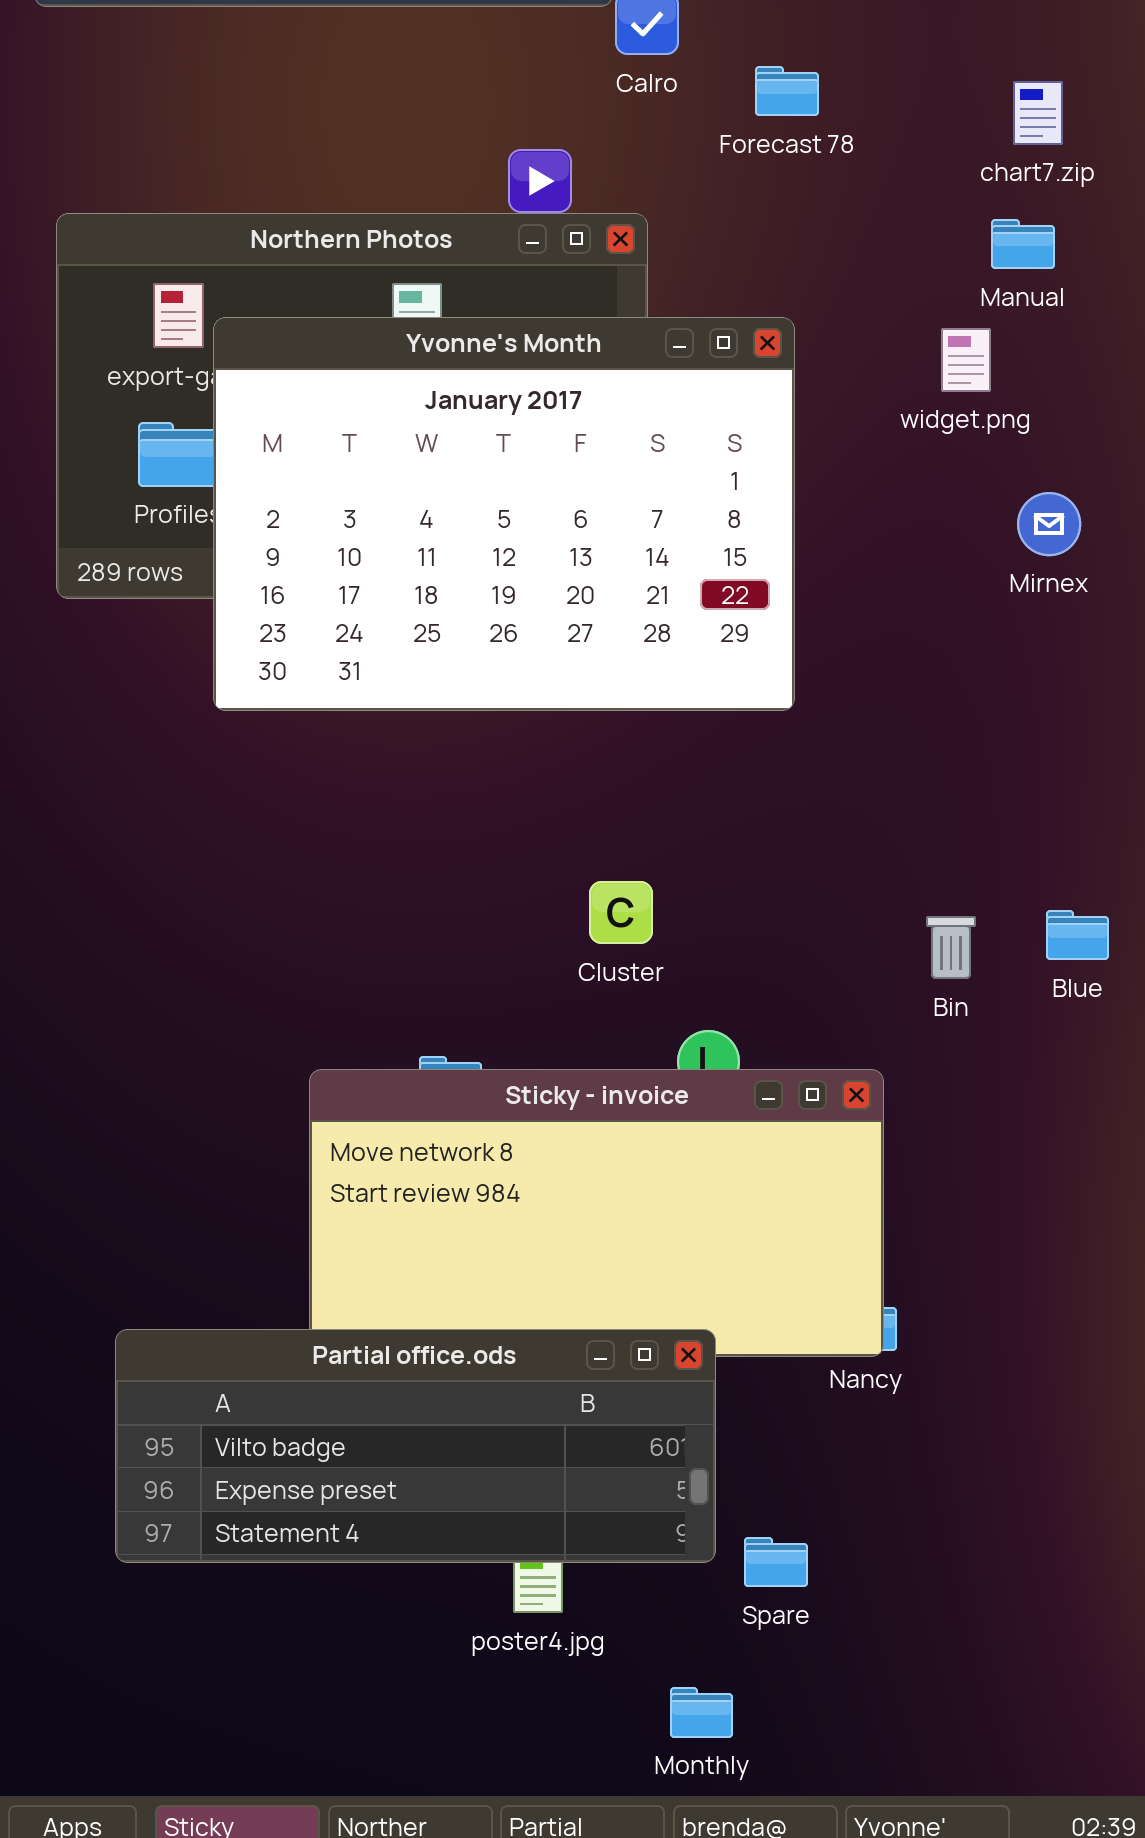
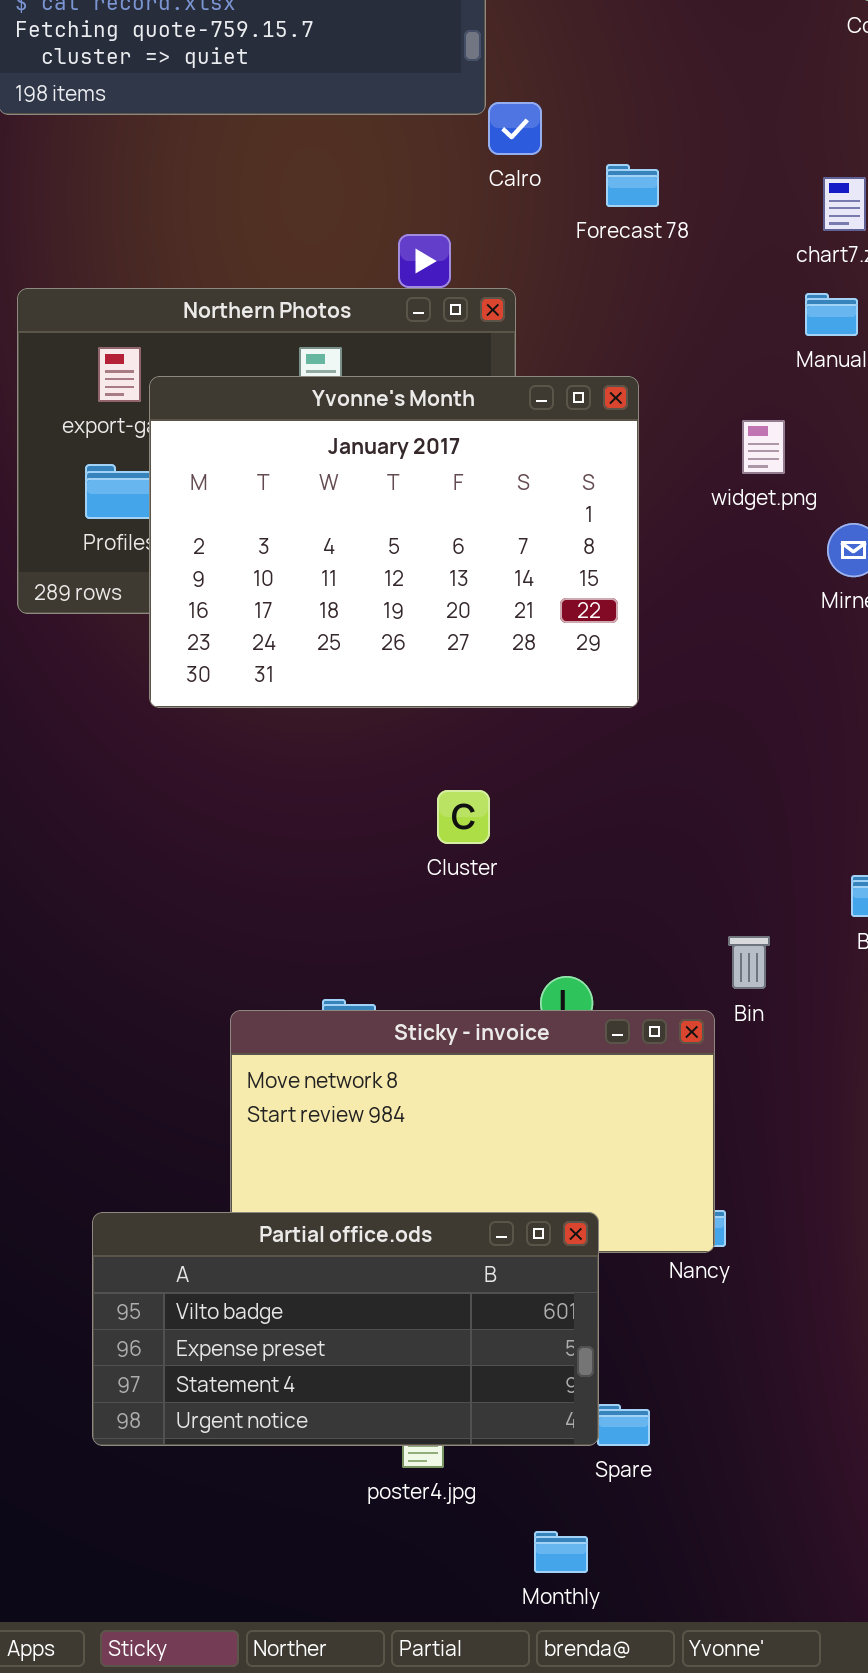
widget.png: [941,328,991,392] -> [742,420,785,474], moved
Cluster: [589,881,653,944] -> [437,790,490,844], moved
Bin: [926,916,976,979] -> [728,936,770,989], moved
Partial office.ods: [115,1329,716,1563] -> [92,1212,599,1446], moved, resized

